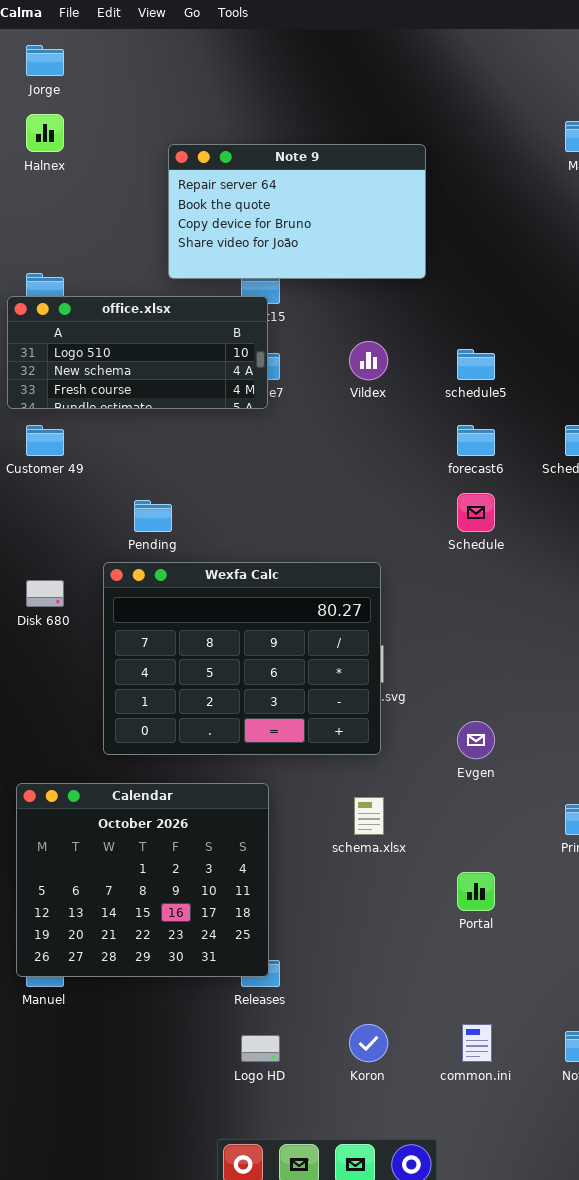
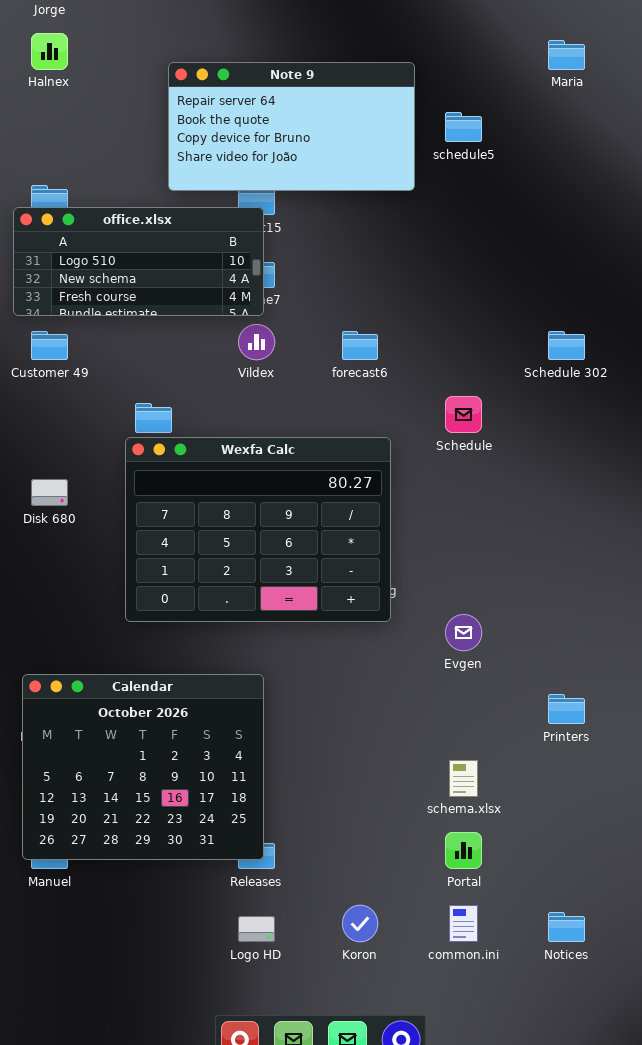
Vildex: [349,341,388,380] -> [238,324,275,360], moved
schedule5: [457,349,495,380] -> [445,112,482,142], moved
forecast6: [457,425,495,456] -> [342,331,378,360], moved
Wexfa Calc: [103,562,381,755] -> [125,437,391,622], moved
schema.xlsx: [354,797,384,835] -> [449,760,478,797], moved
Portal: [457,872,495,911] -> [445,832,482,869], moved

